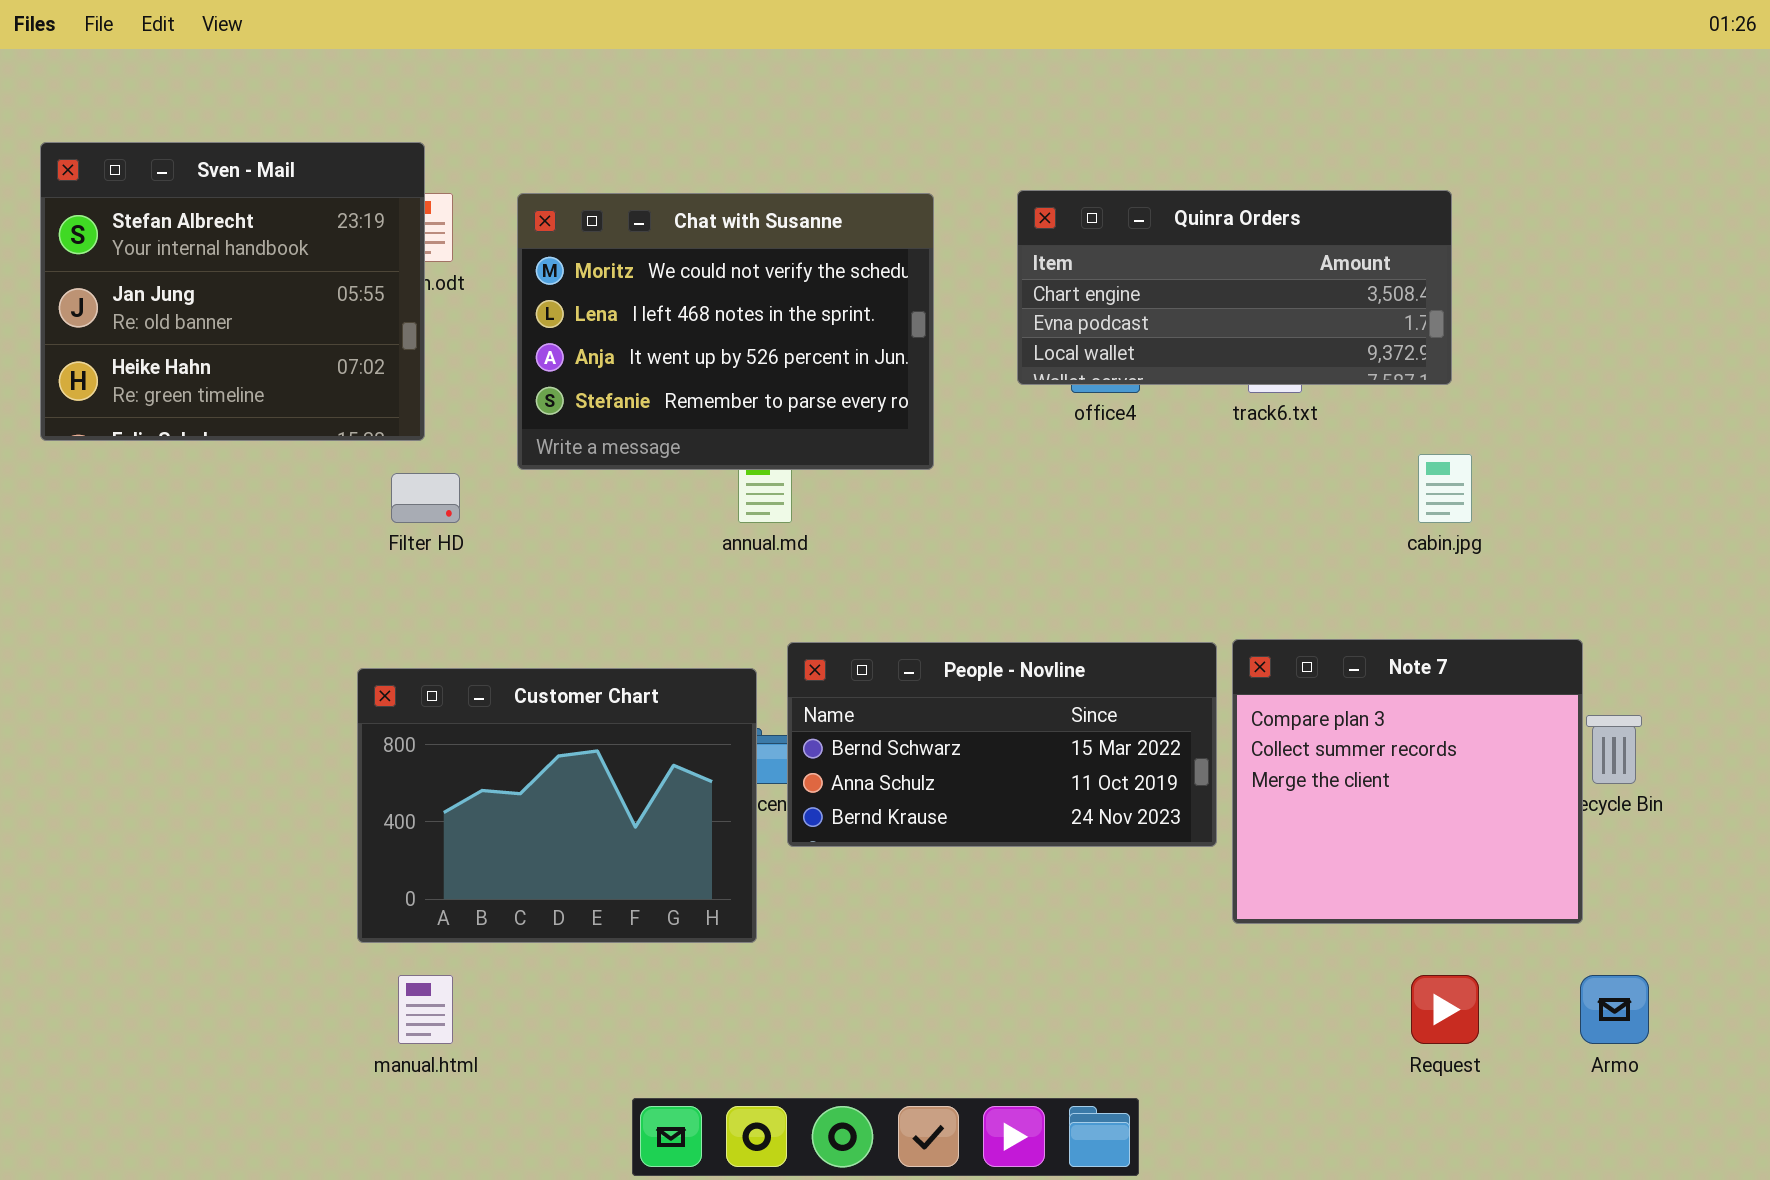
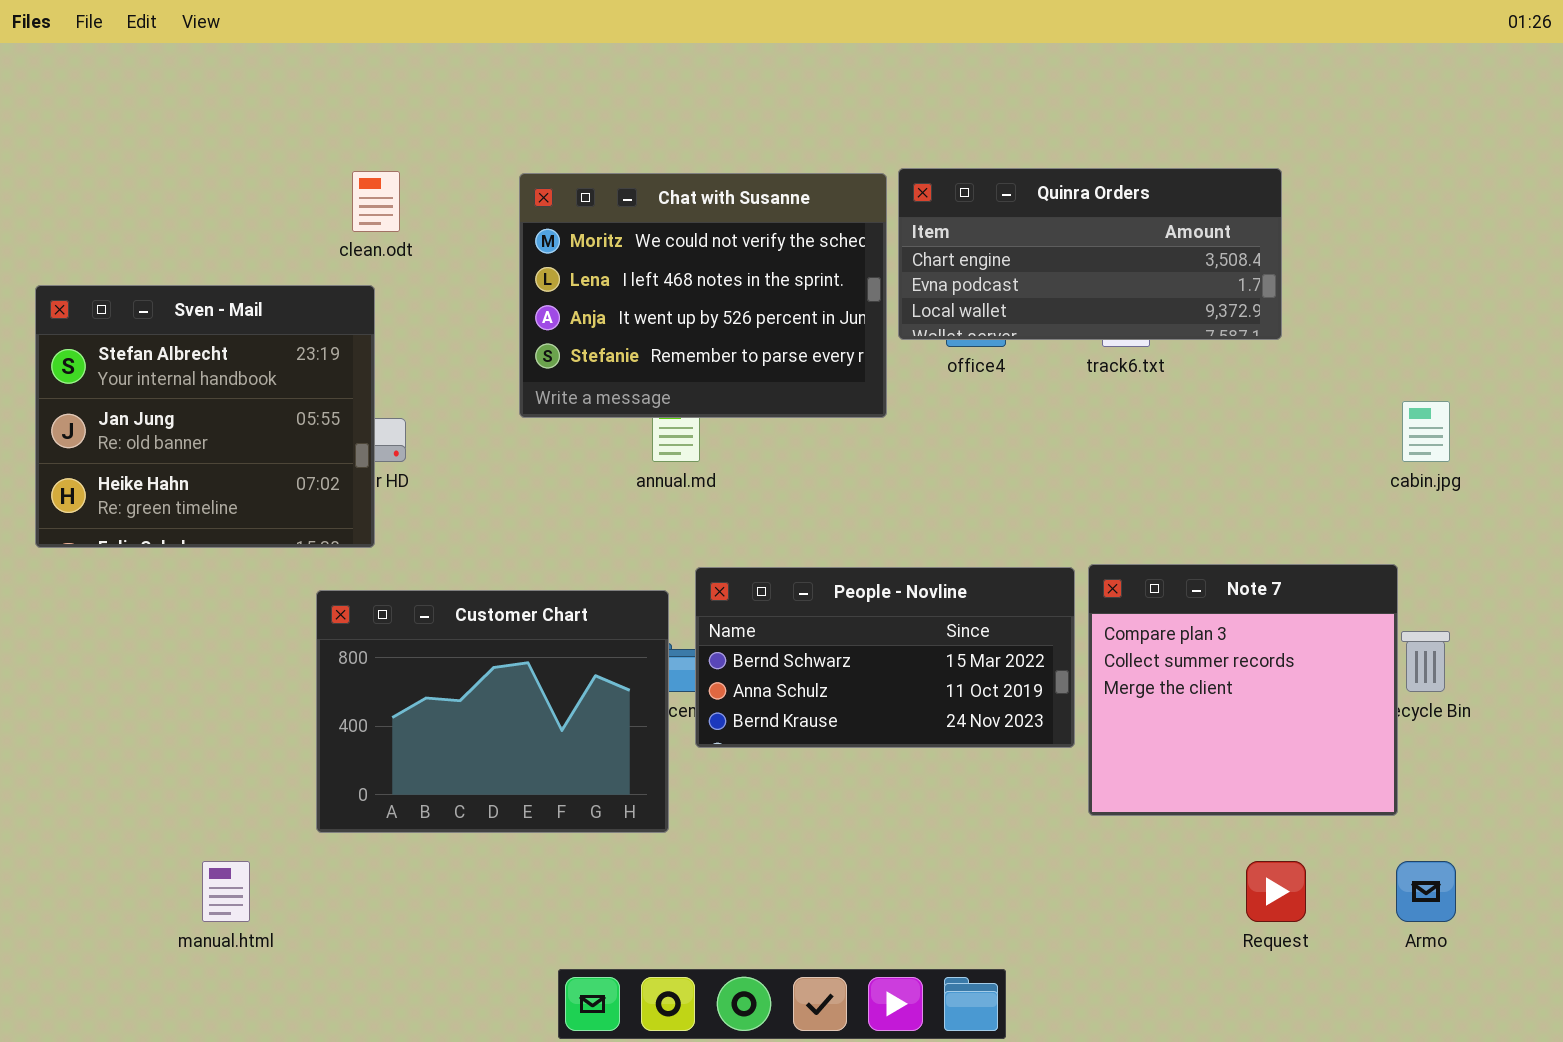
Sven - Mail: [40,142,425,441] -> [35,285,375,548], moved
Chat with Susanne: [517,193,934,470] -> [519,173,887,418], moved
cabin.jpg: [1418,454,1472,523] -> [1402,401,1450,462], moved
manual.html: [398,975,453,1044] -> [202,861,250,922], moved

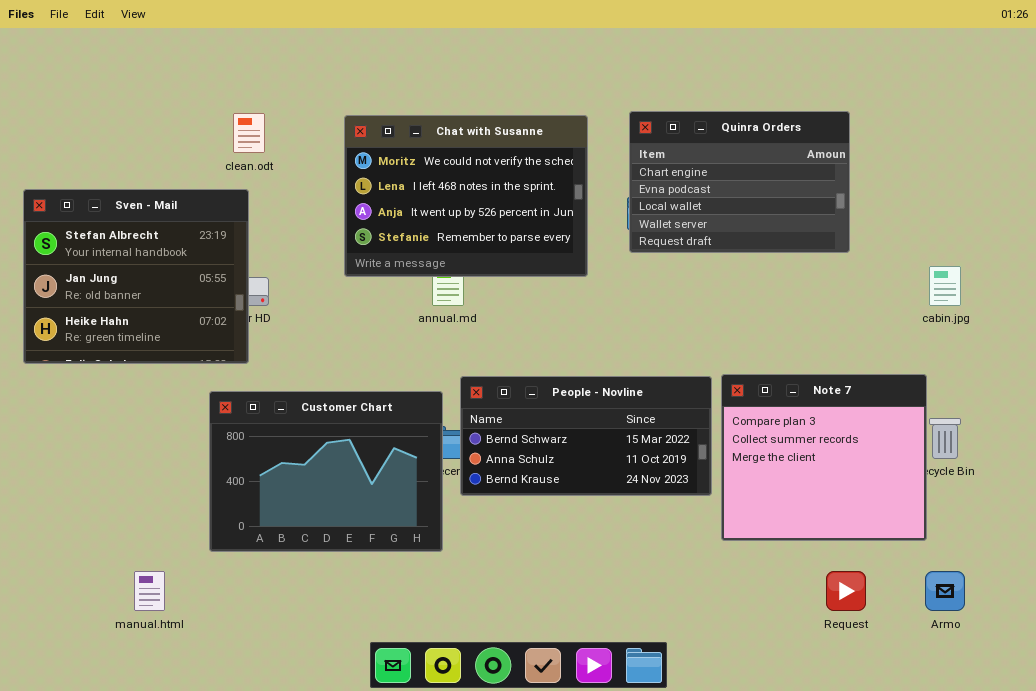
Quinra Orders: [898,168,1282,340] -> [629,111,850,253], resized

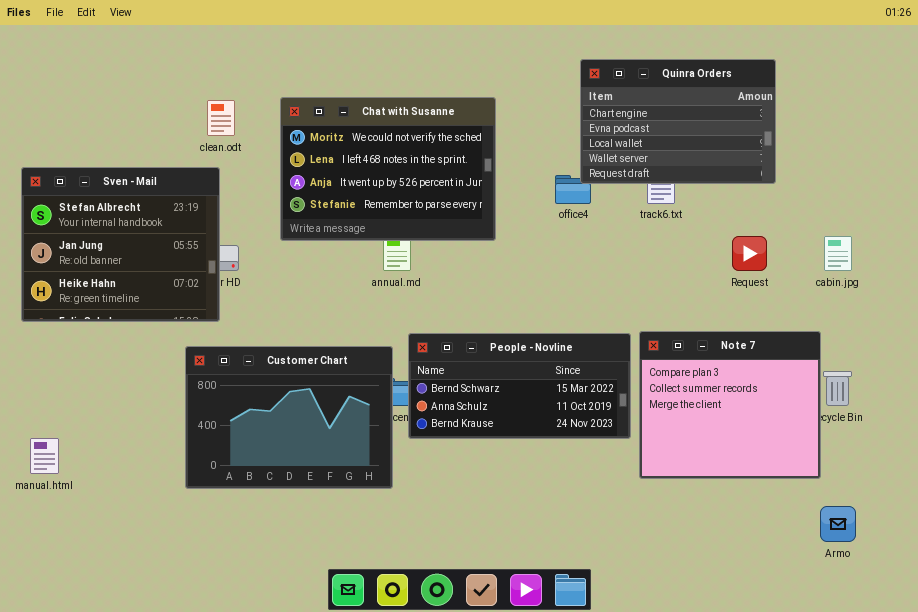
Quinra Orders: [629,111,850,253] -> [580,59,776,184], moved
Chat with Susanne: [344,115,588,277] -> [280,97,496,241], moved
manual.html: [134,571,165,611] -> [30,438,59,474], moved
Request: [826,571,866,611] -> [732,236,767,271], moved

